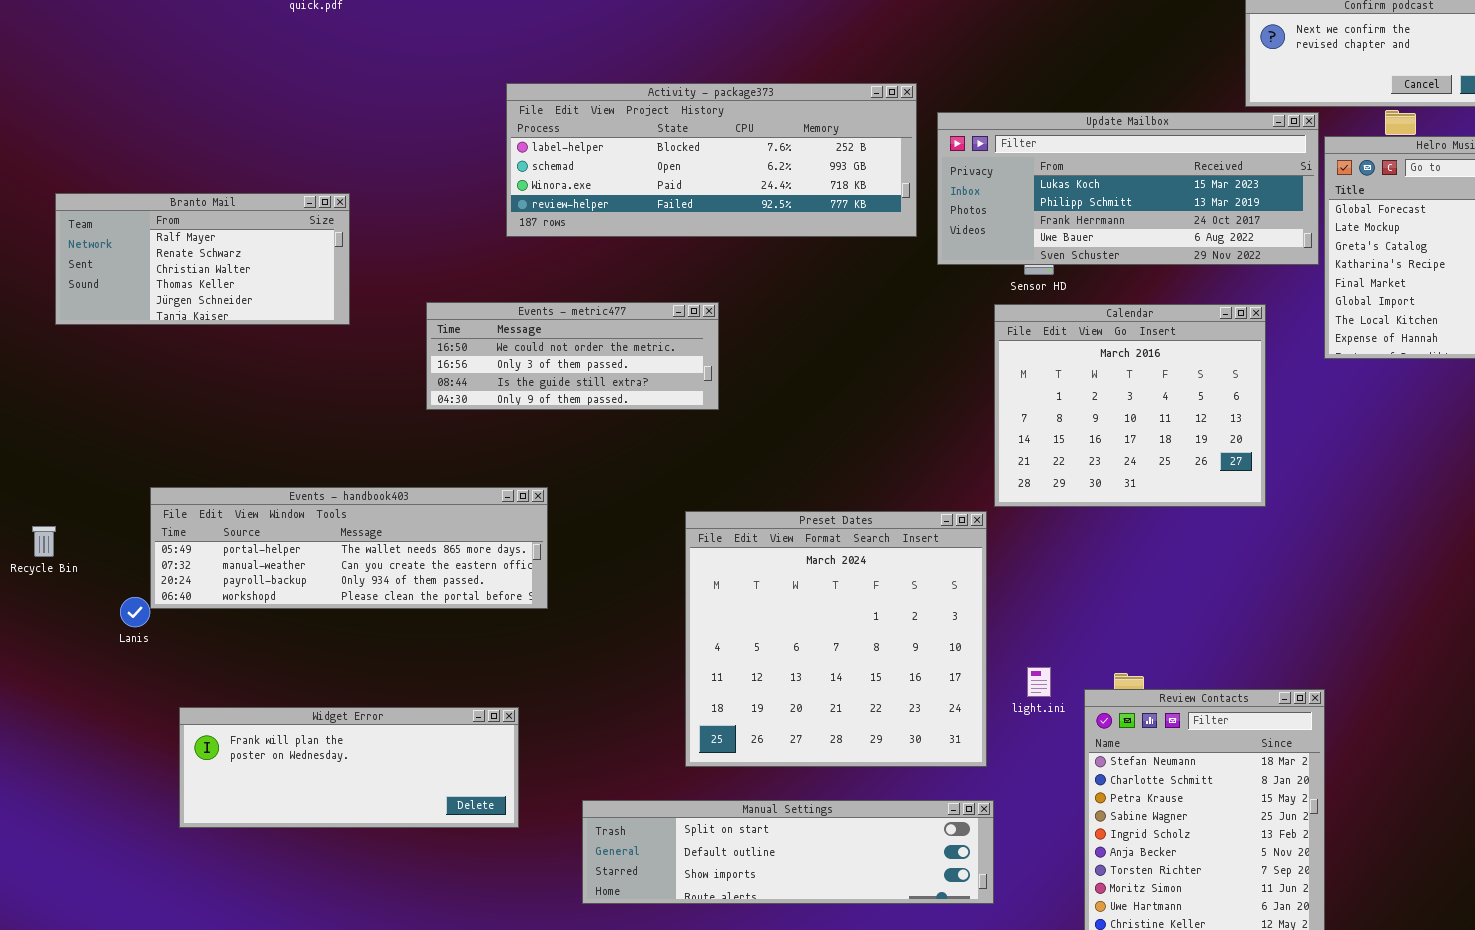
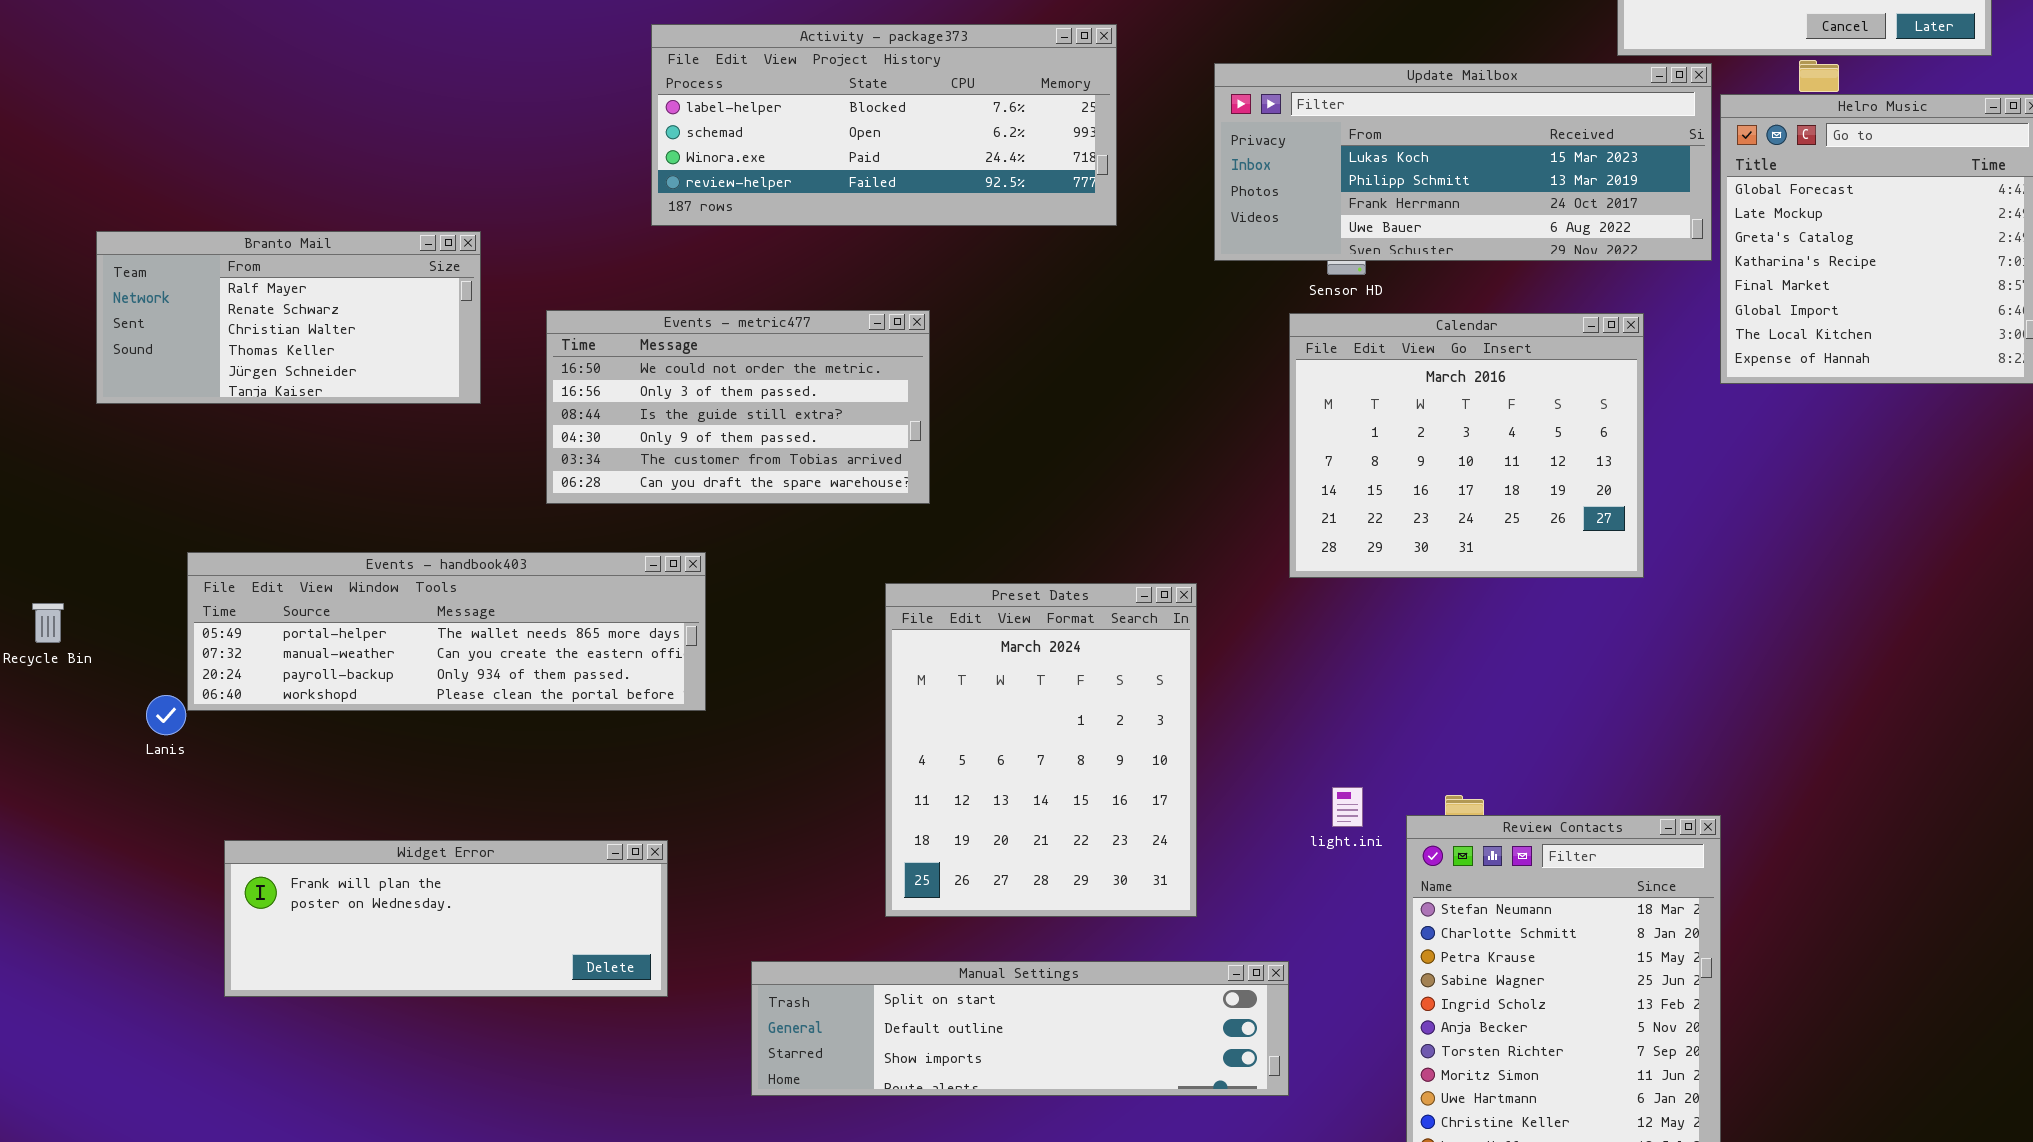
Activity - package373: [506,83,917,237] -> [651,24,1117,226], resized
Branto Mail: [55,193,350,325] -> [96,231,481,404], moved
Events - metric477: [426,302,719,410] -> [546,310,930,504], resized
Preset Dates: [685,511,987,767] -> [885,583,1197,917], resized

